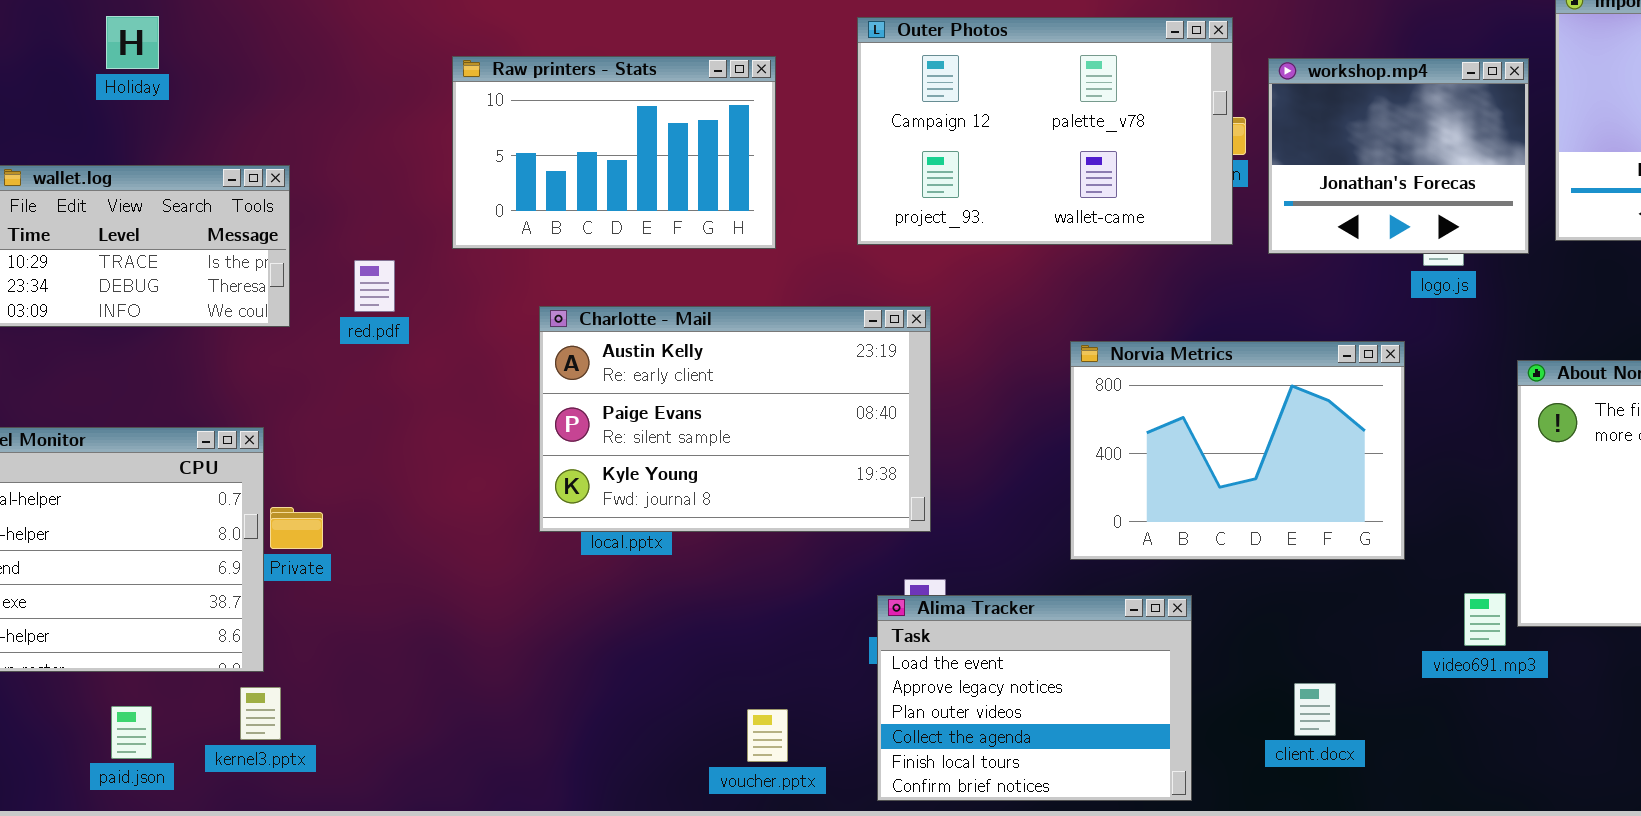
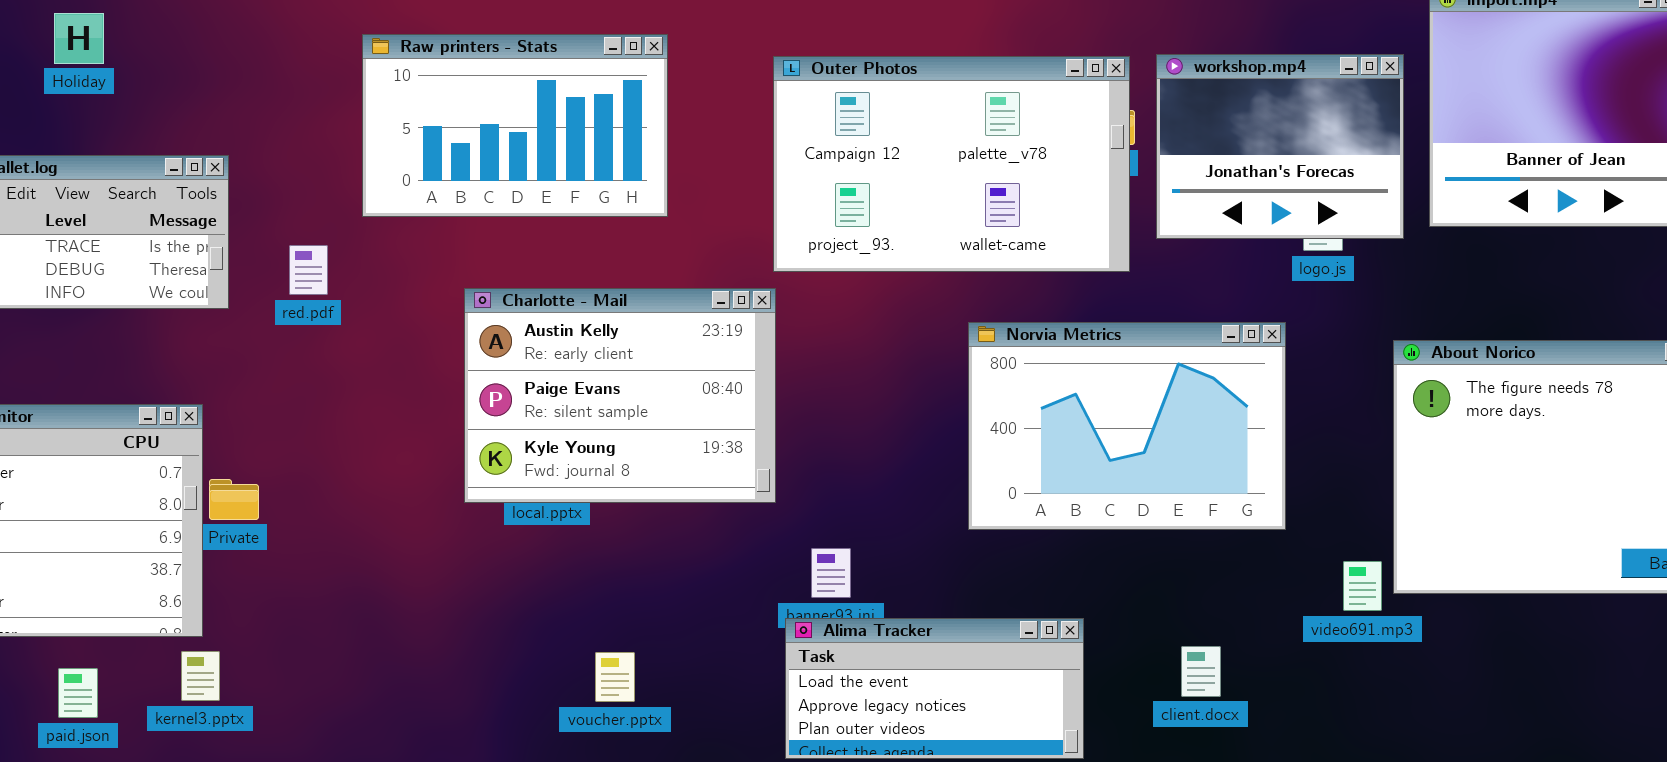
Outer Photos: [857,17,1233,245] -> [773,56,1130,272], moved
Raw printers - Stats: [452,56,776,249] -> [362,34,668,217], moved
Charlotte - Mail: [539,306,931,532] -> [464,288,776,503], resized
Alima Tracker: [877,595,1192,801] -> [785,618,1084,759], resized
voucher.pptx: [747,709,788,762] -> [595,652,635,702], moved

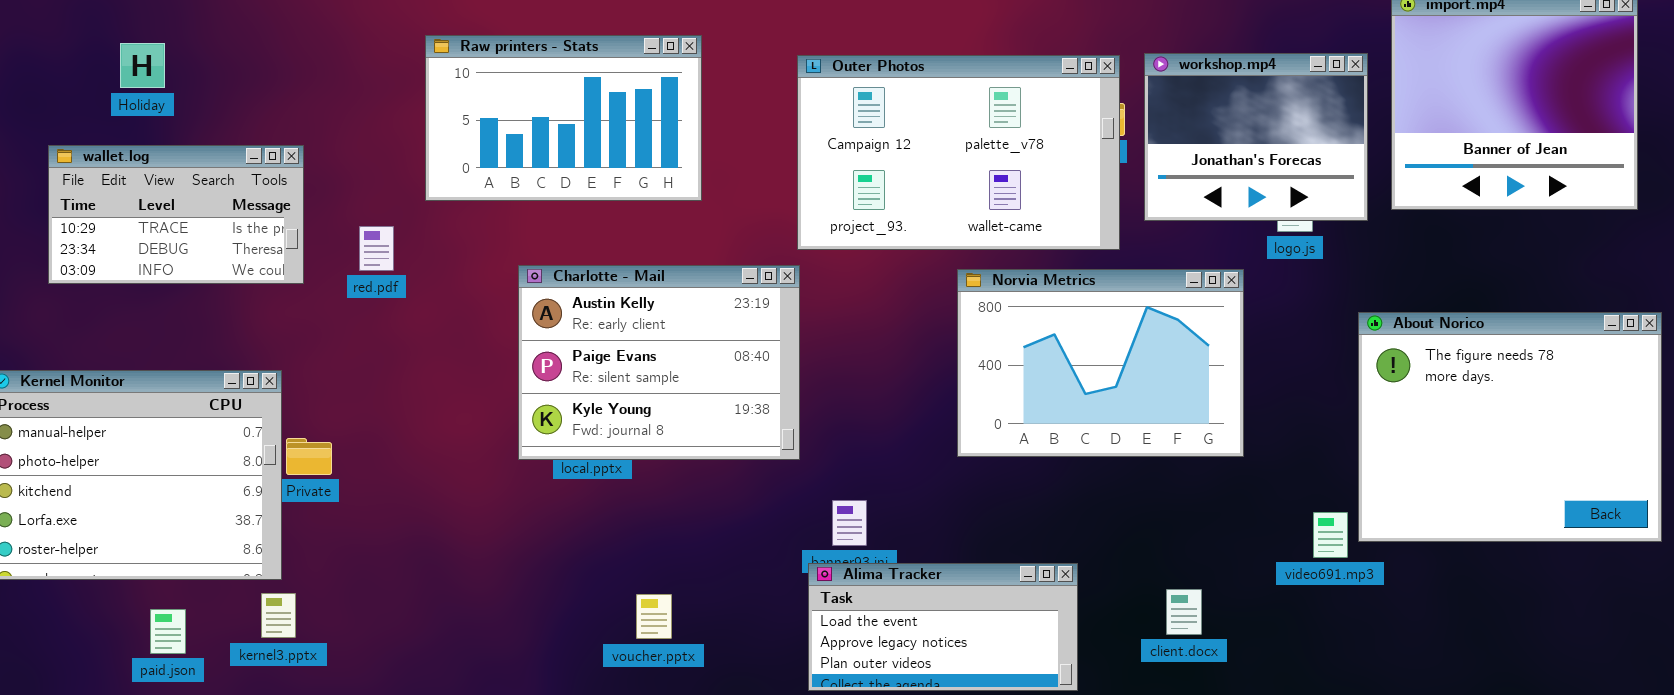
Holiday: [54,13,104,64] -> [120,43,165,88], moved
Norvia Metrics: [968,322,1286,530] -> [957,269,1244,457], moved

